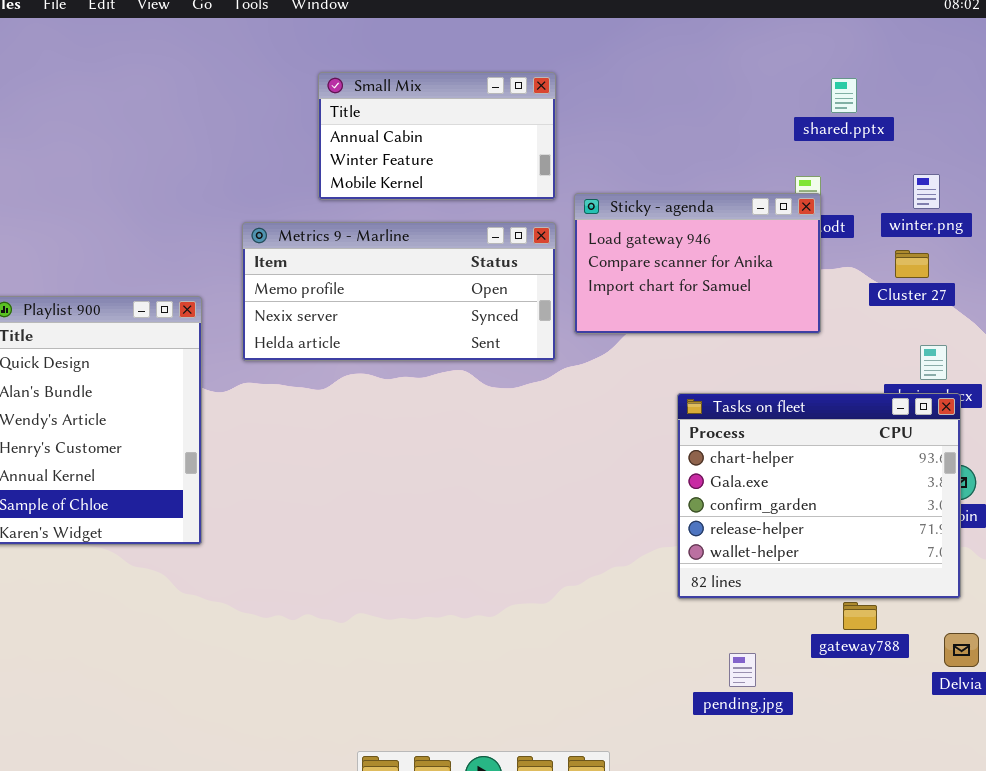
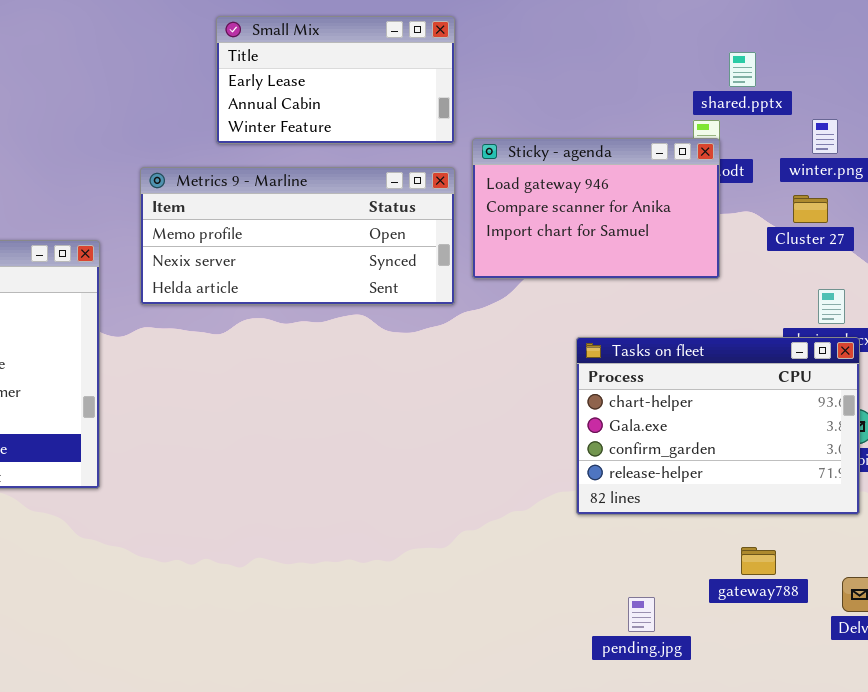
Small Mix: [318,72,556,200] -> [216,16,455,144], scrolled up 1 row
shared.pptx: [831,78,857,113] -> [729,52,756,87], moved
Tasks on fleet: [677,393,961,599] -> [576,337,860,515], resized

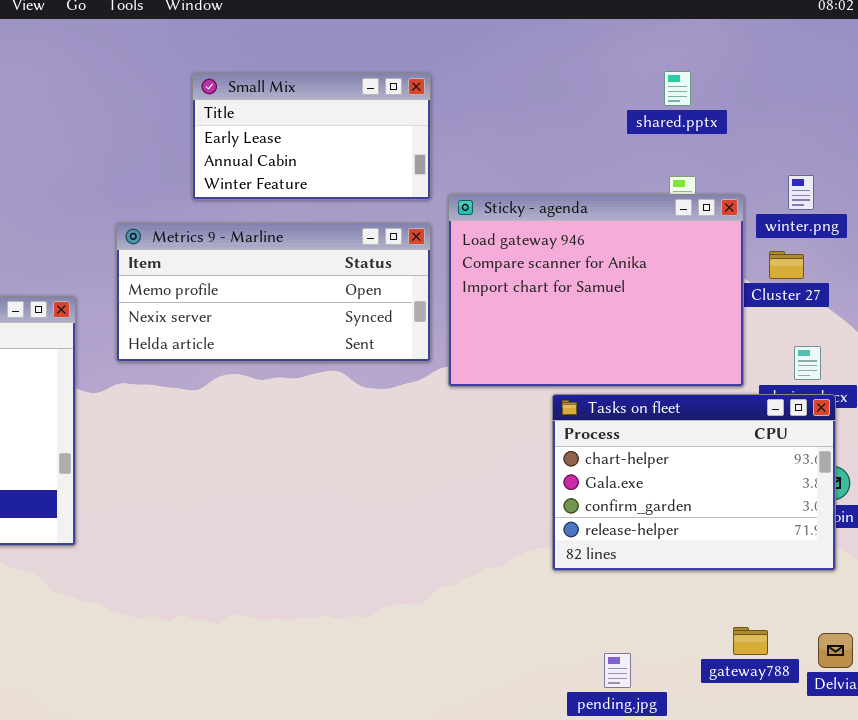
shared.pptx: [729,52,756,87] -> [664,71,691,106], moved
Sticky - agenda: [472,138,720,279] -> [448,194,744,387], resized
gateway788: [741,547,776,575] -> [733,627,768,655], moved

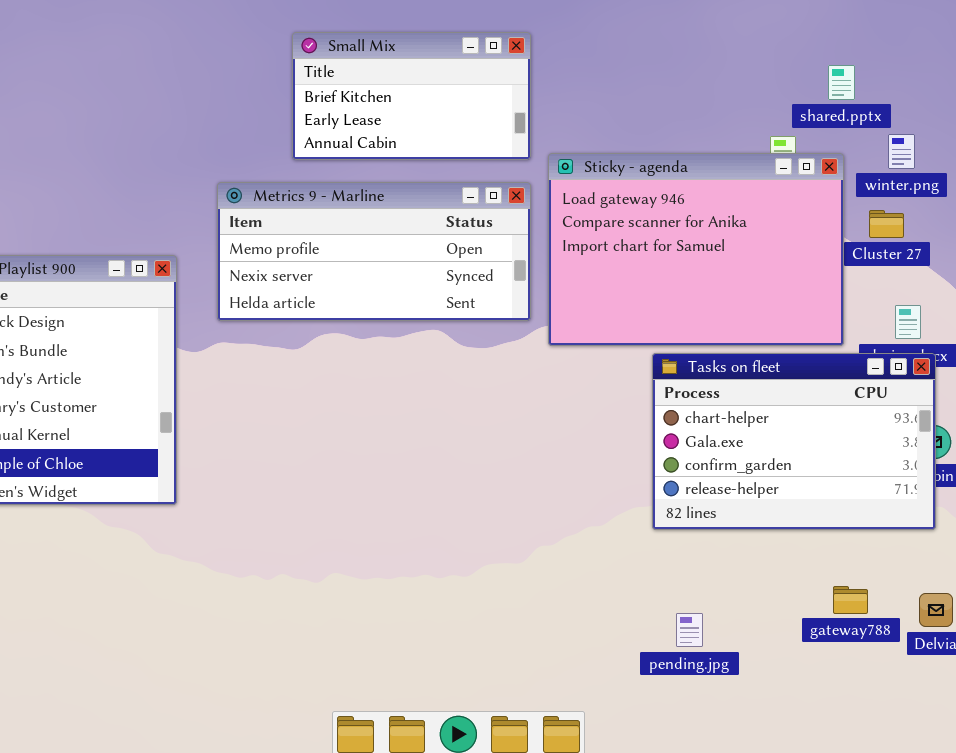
shared.pptx: [664,71,691,106] -> [828,65,855,100], moved
Small Mix: [192,73,431,200] -> [292,32,531,160], scrolled up 1 row
pending.jpg: [604,653,631,688] -> [676,613,703,647], moved

